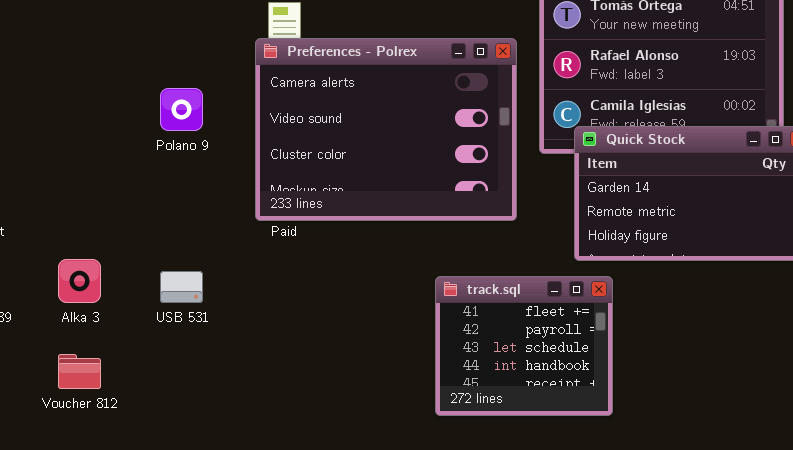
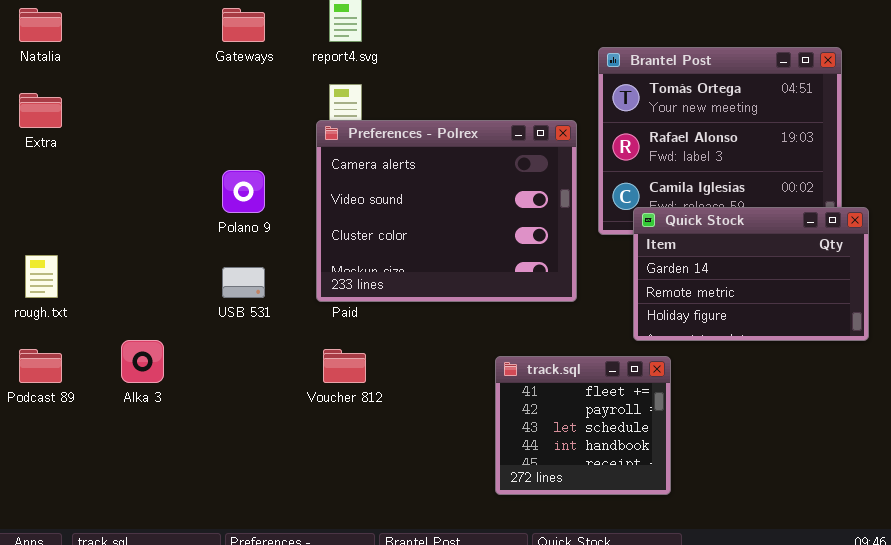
USB 531: [160,271,203,303] -> [222,267,265,298], moved
Voucher 812: [58,354,101,389] -> [323,349,366,383], moved

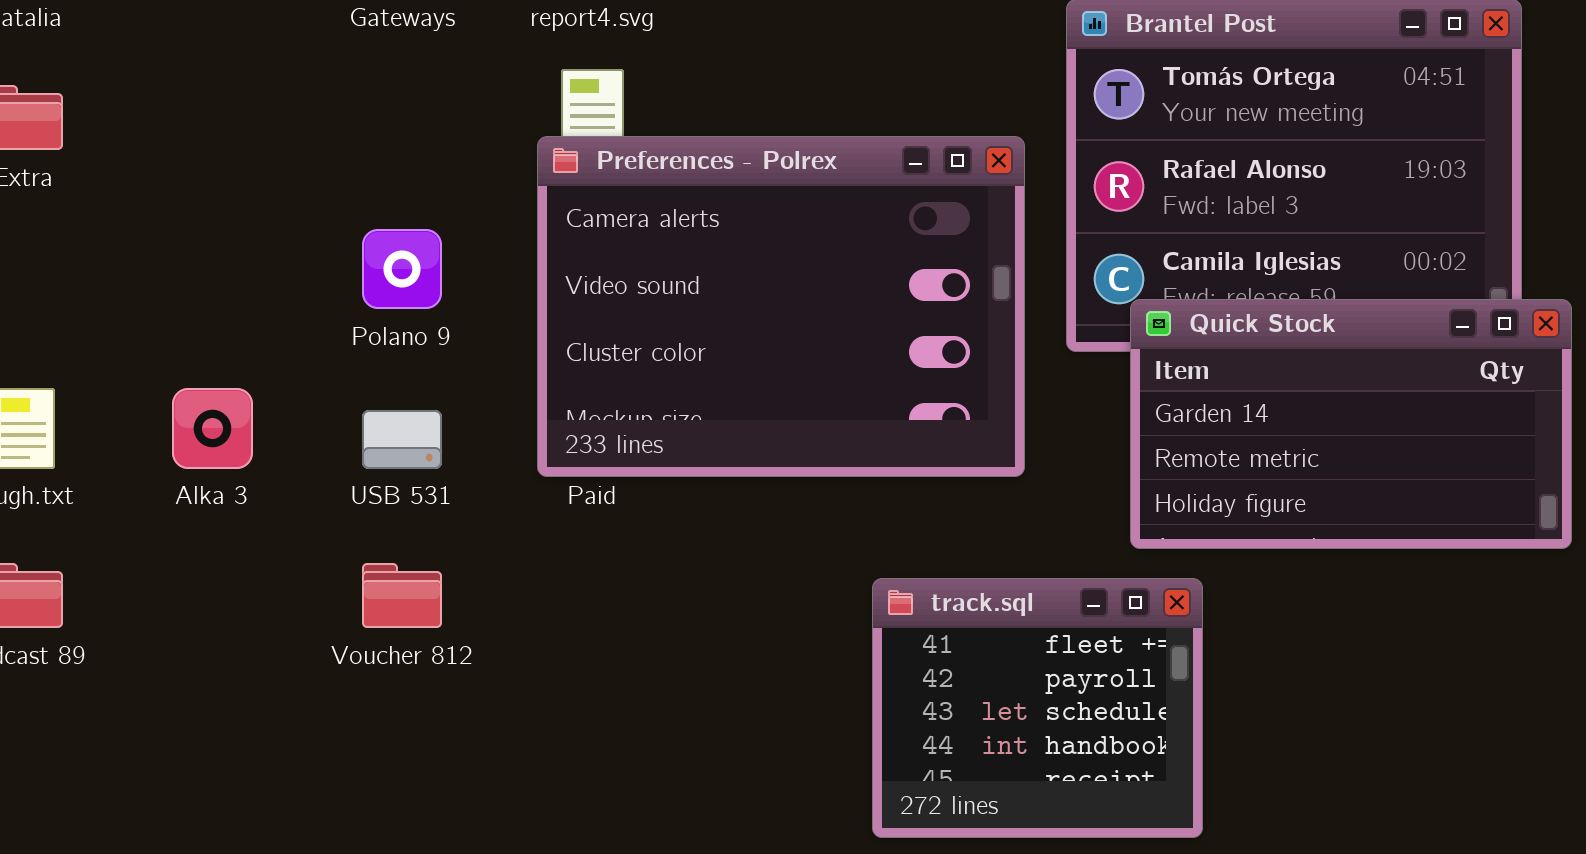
Alka 3: [121,340,164,383] -> [172,388,253,469], moved
Voucher 812: [323,349,366,383] -> [362,563,442,628], moved

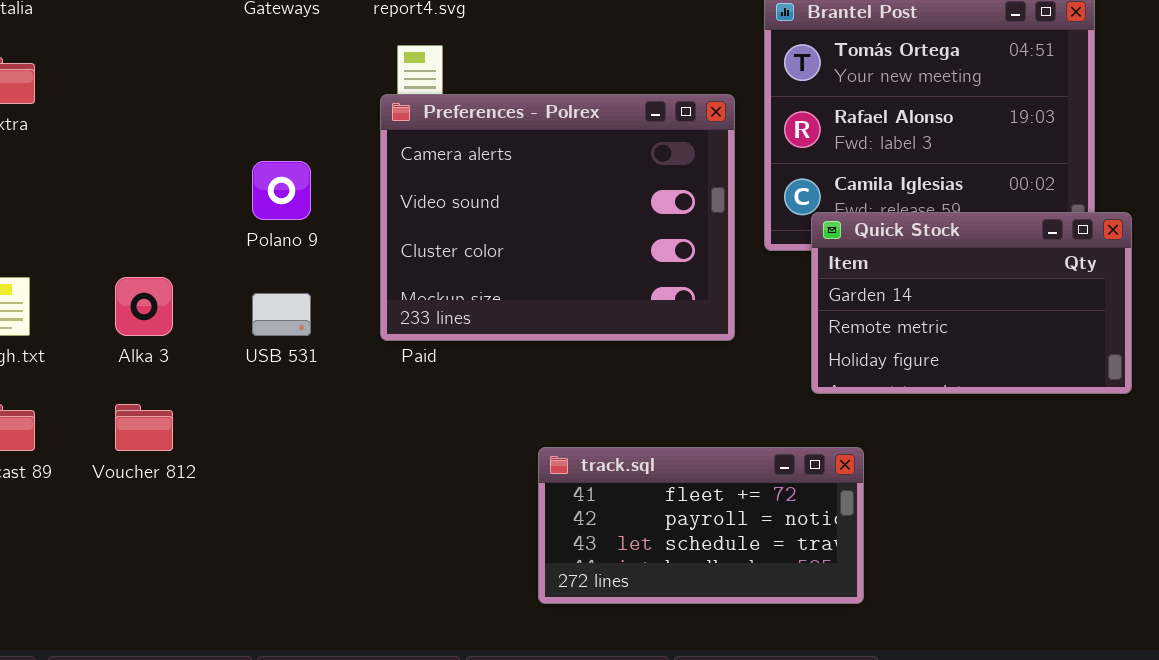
Voucher 812: [362,563,442,628] -> [115,404,173,451], moved
track.sql: [872,578,1203,838] -> [538,447,864,604], resized

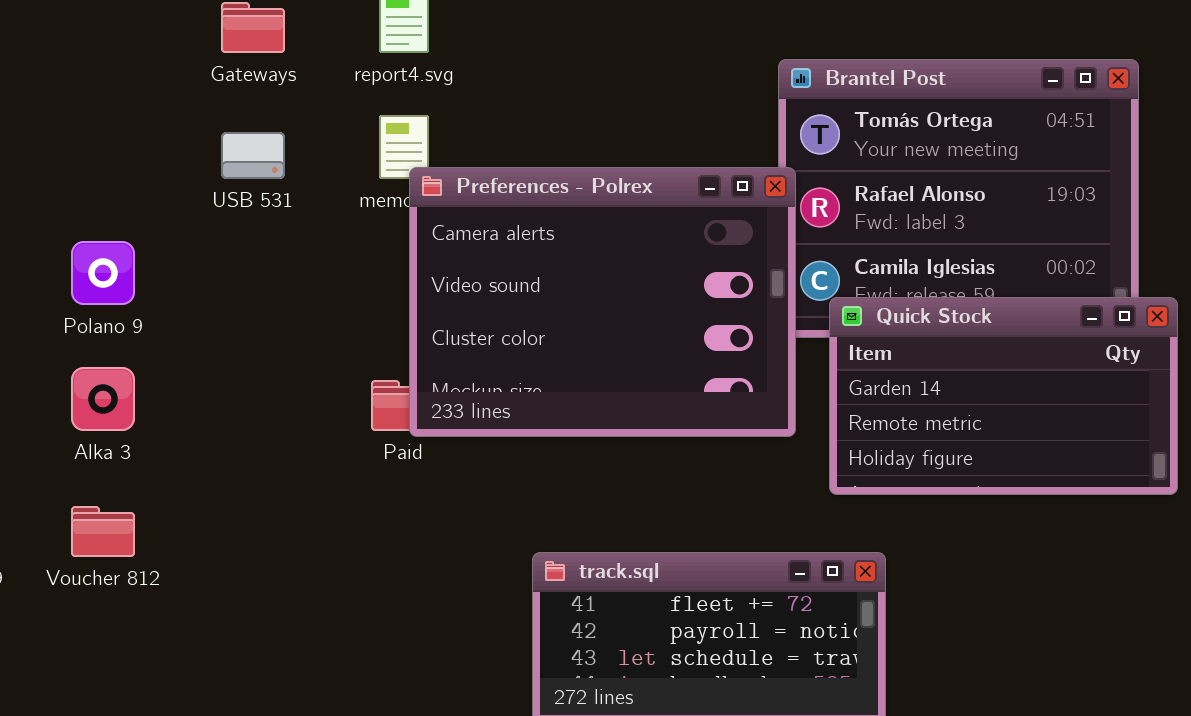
Preferences - Polrex: [380,94,735,341] -> [409,167,796,437], moved
Polano 9: [252,161,311,220] -> [71,241,135,305], moved
USB 531: [252,293,311,336] -> [221,132,285,179], moved

